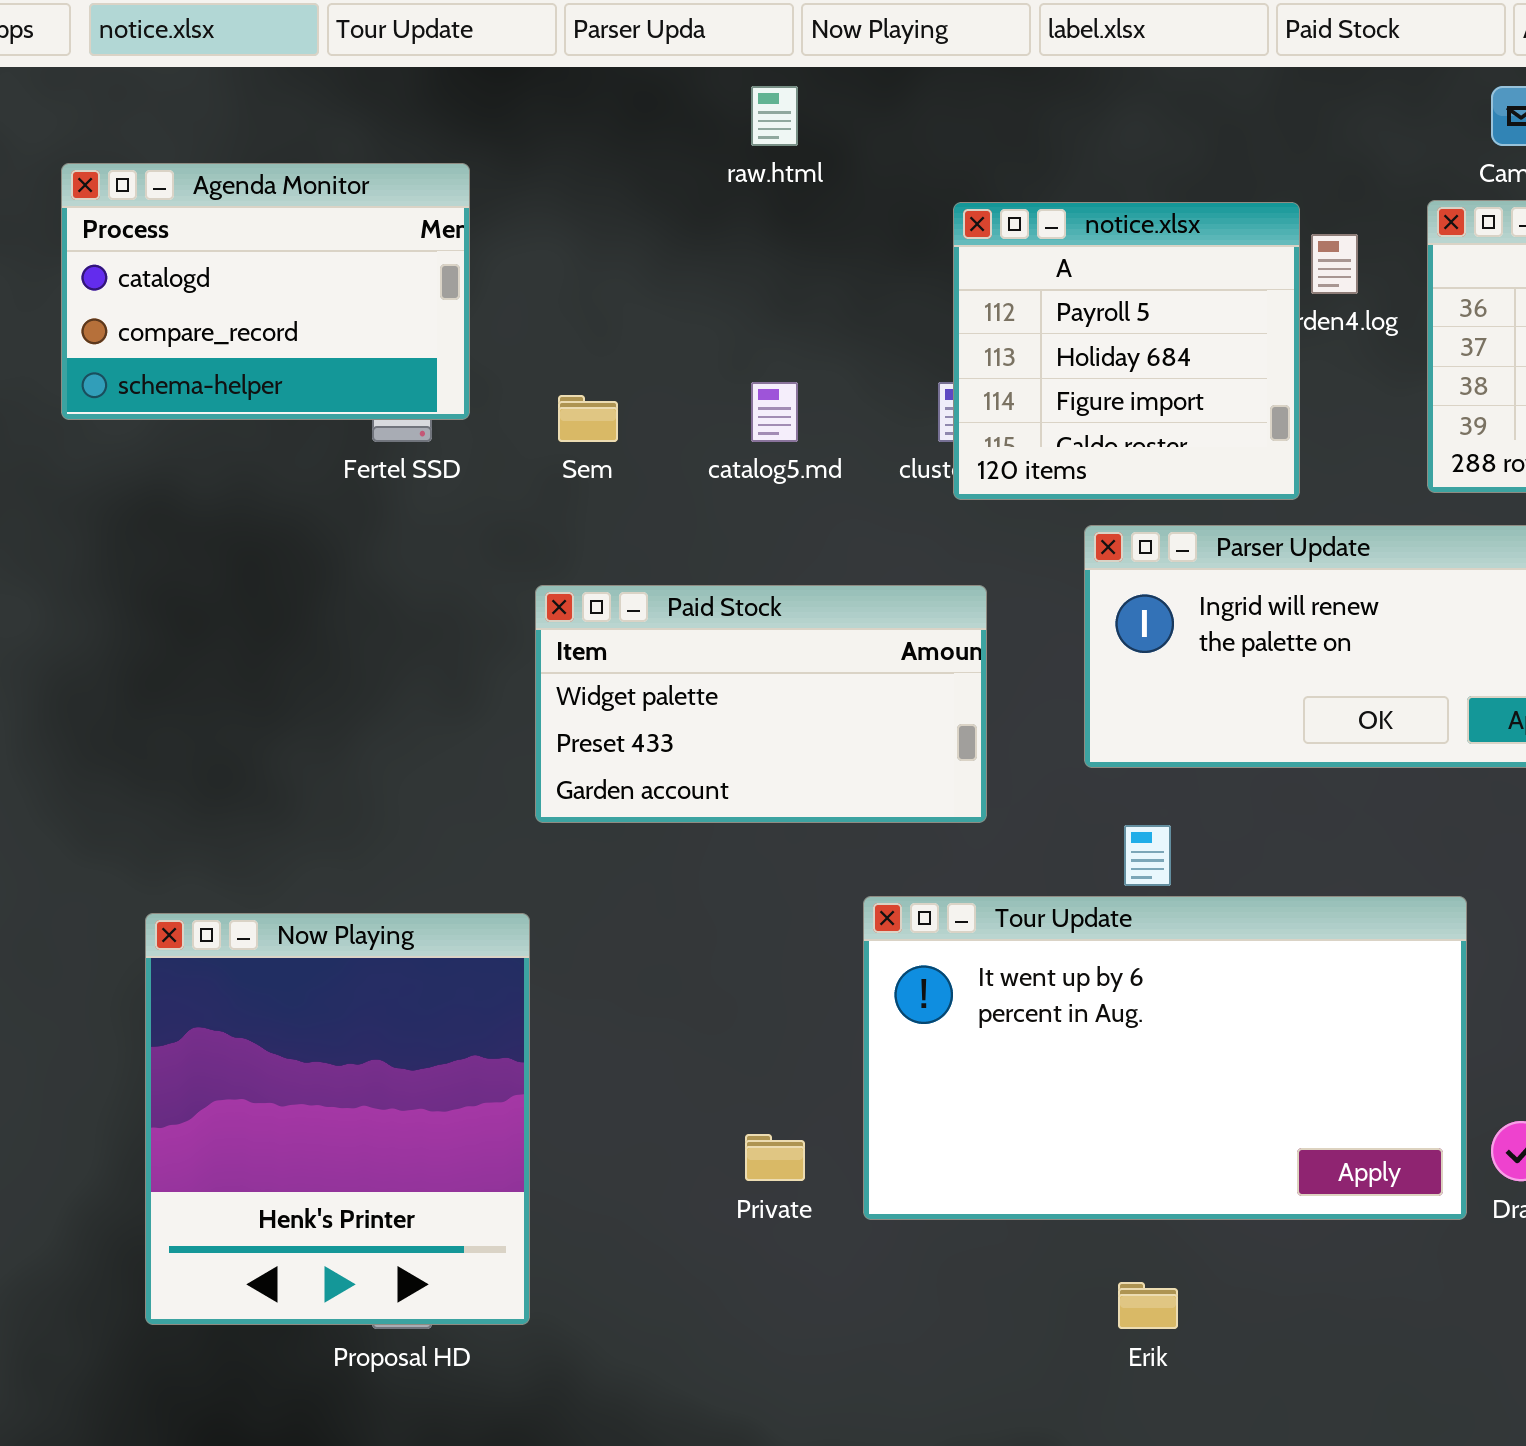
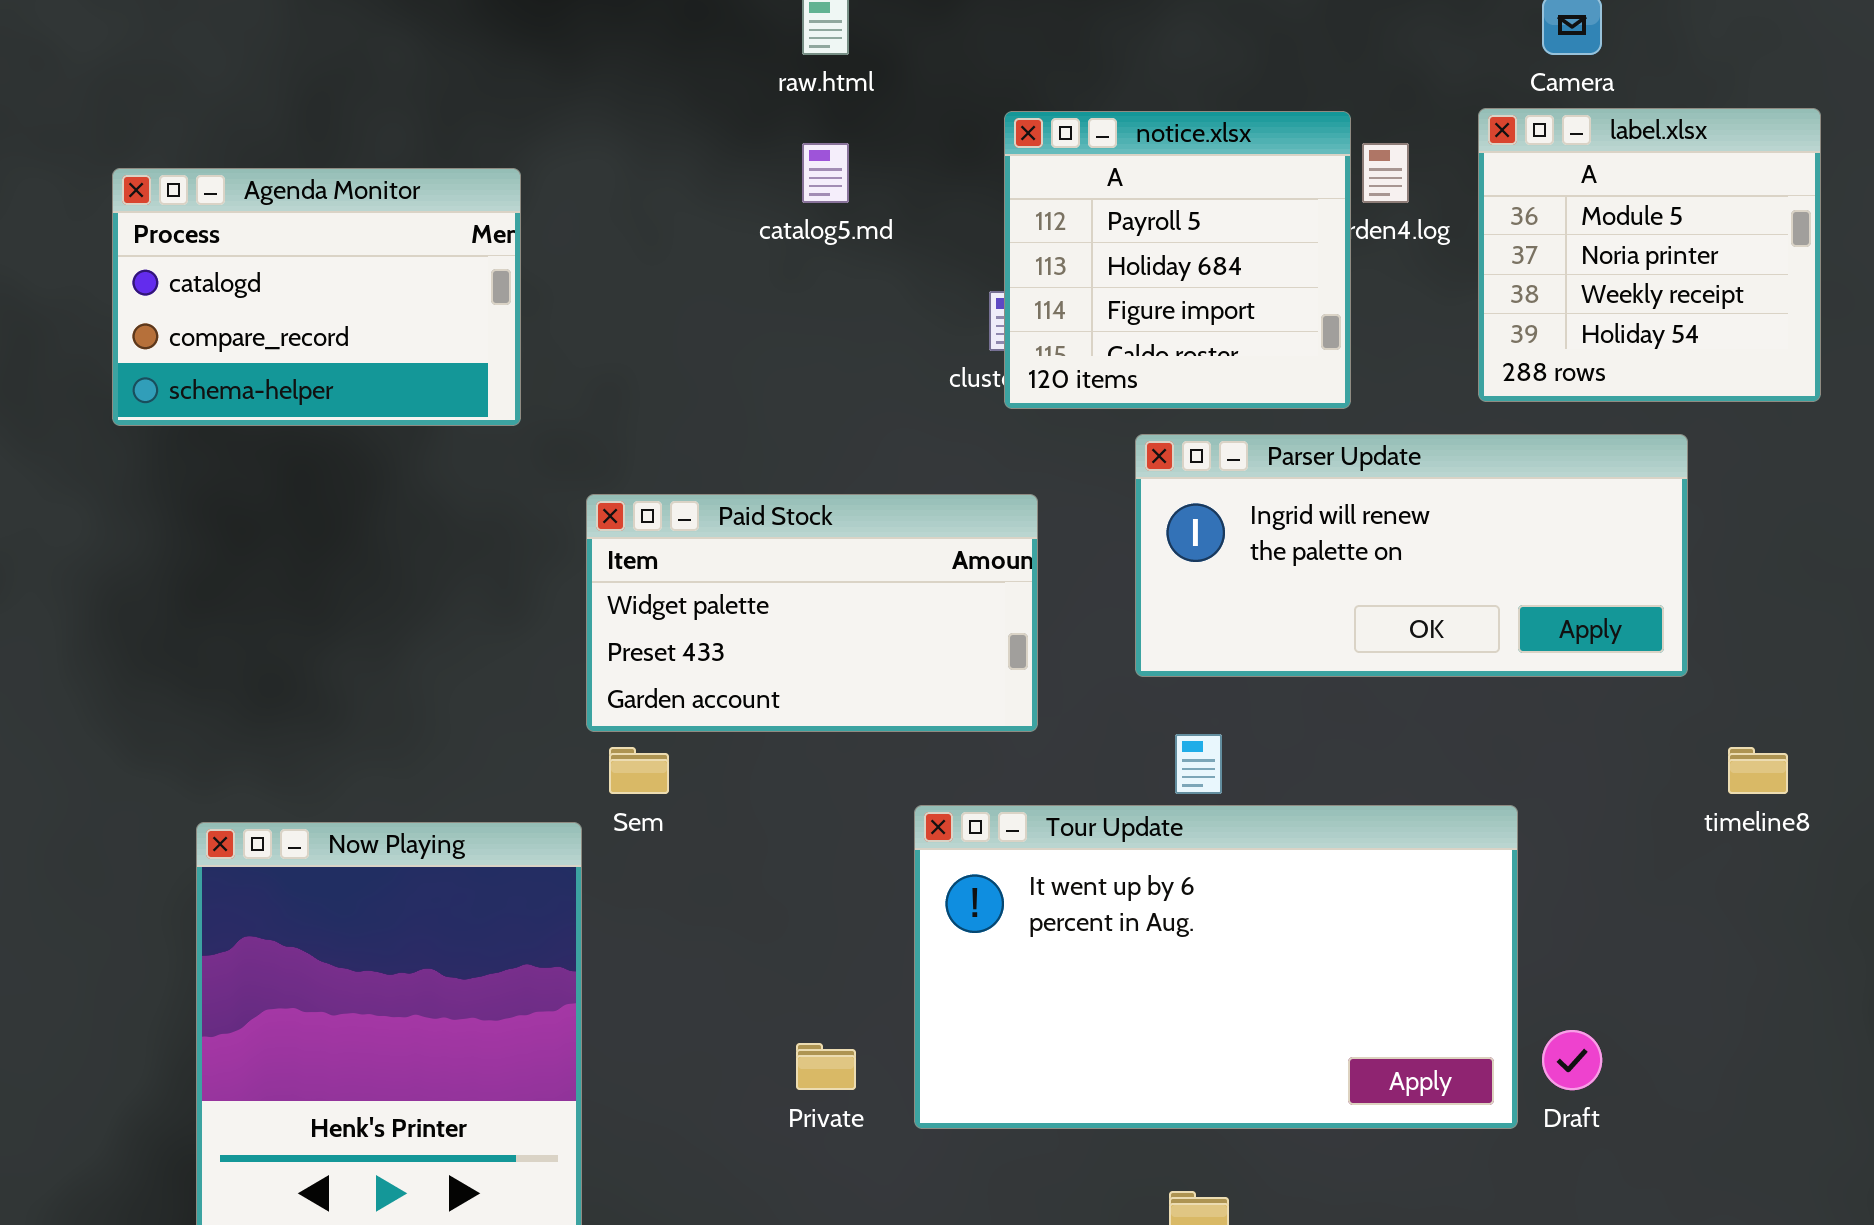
Agenda Monitor: [61,163,470,420] -> [112,168,521,426], moved
catalog5.md: [751,382,798,442] -> [802,143,849,203], moved
Sem: [558,395,618,442] -> [609,747,669,794], moved

